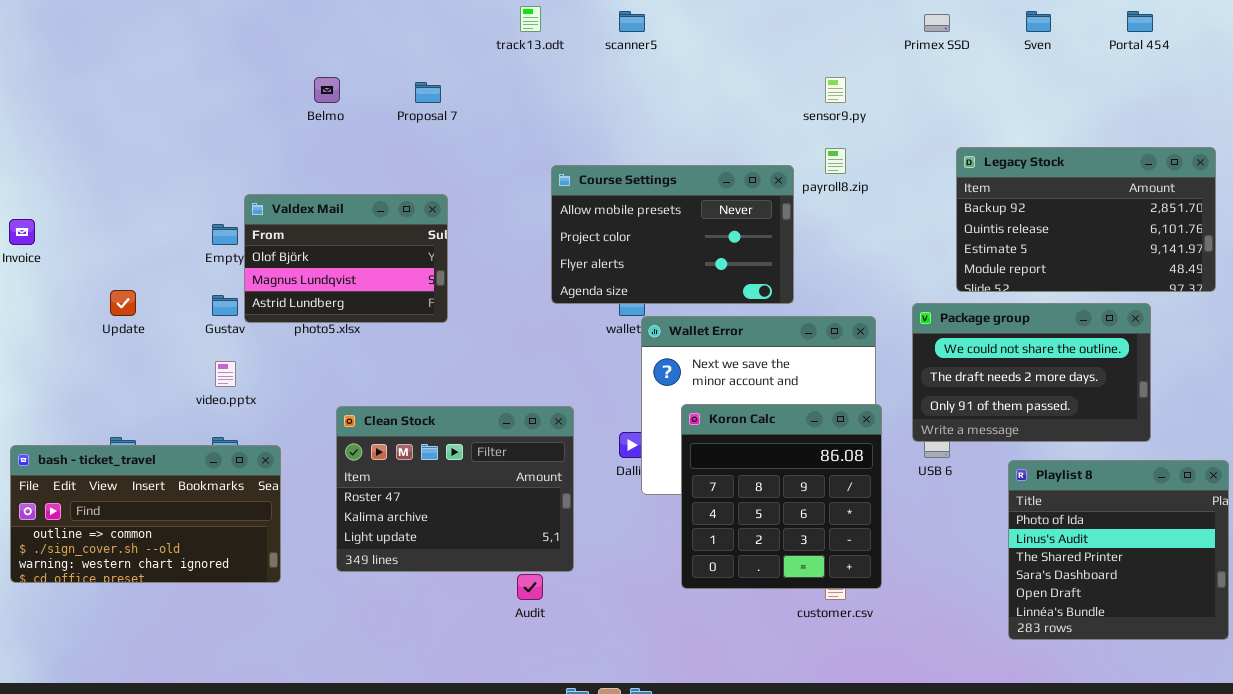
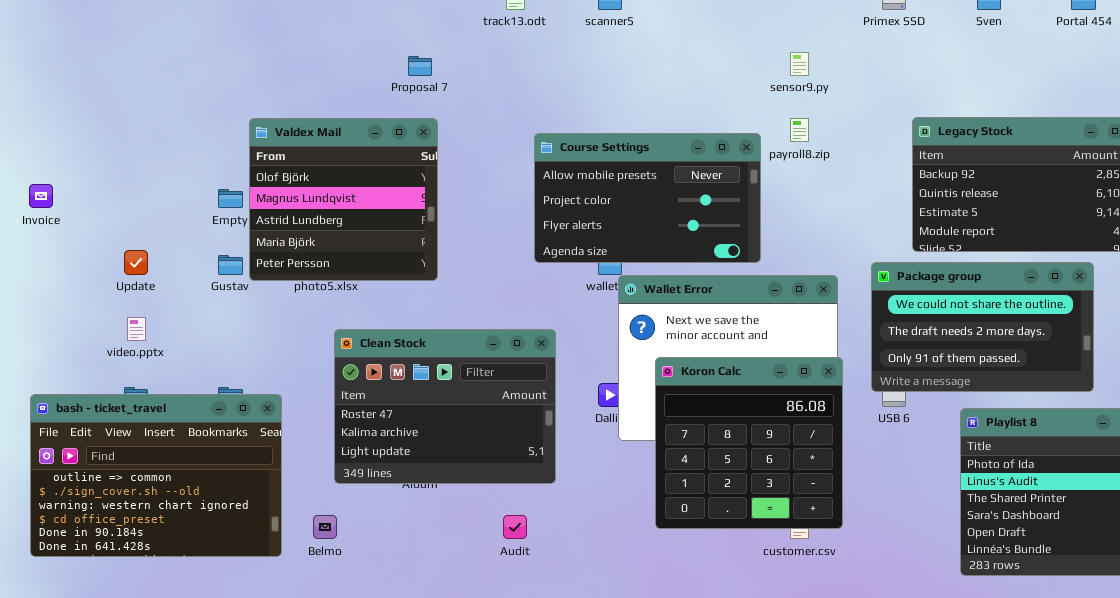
Belmo: [314,77,340,103] -> [313,515,337,539], moved
Valdex Mail: [244,194,448,323] -> [249,118,438,281], resized
video.pptx: [215,361,236,387] -> [127,317,146,341], moved
Clean Stock: [336,406,574,572] -> [334,329,556,484], moved
bash - ticket_travel: [10,445,281,583] -> [30,394,282,557], resized

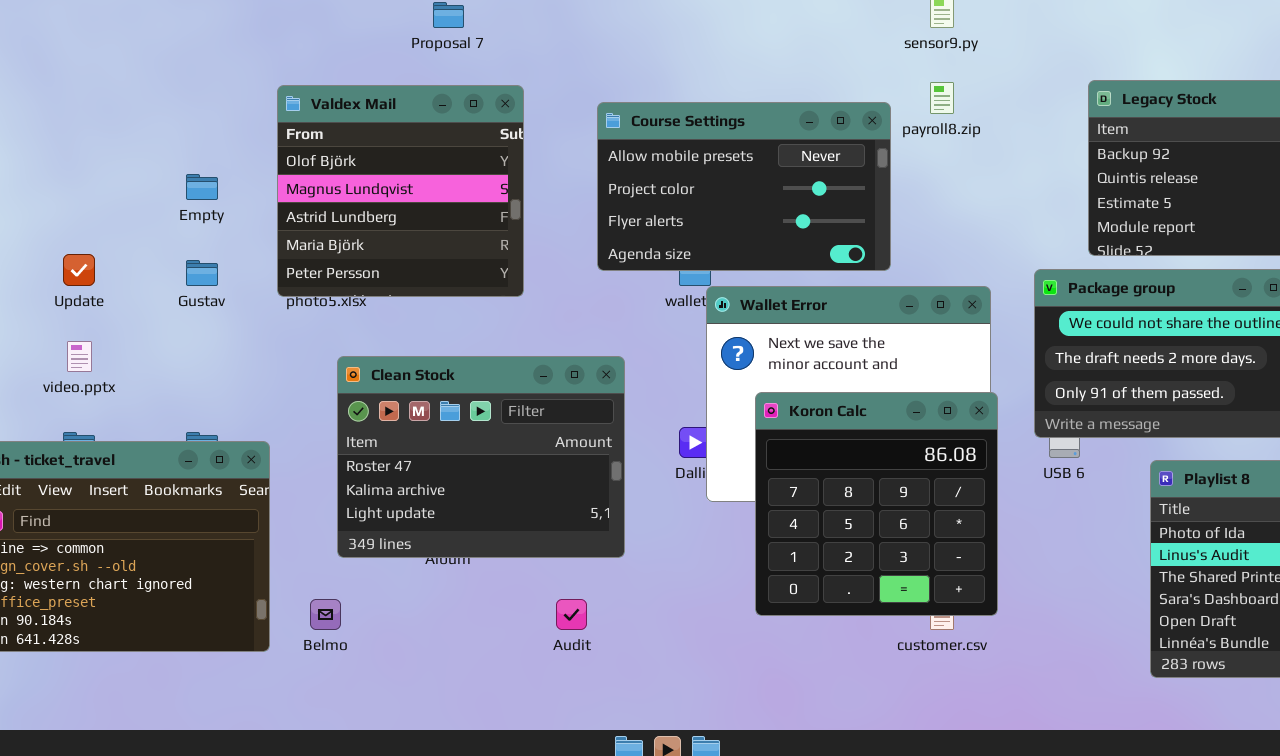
Valdex Mail: [249,118,438,281] -> [277,85,524,297], moved

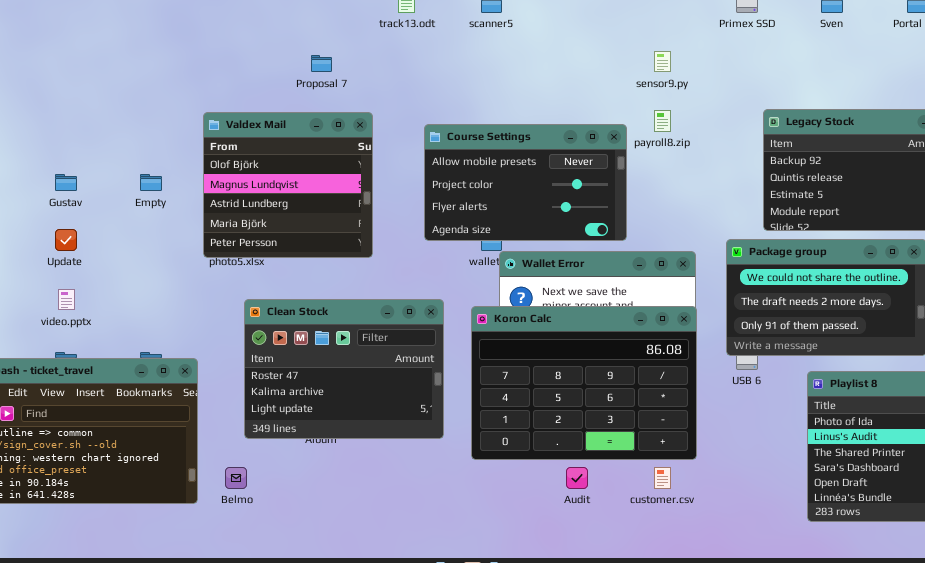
Gustav: [186,260,218,286] -> [55,174,77,191], moved
Koron Calc: [755,392,998,616] -> [471,306,697,460], moved, resized
Audit: [556,599,587,630] -> [566,467,588,489], moved

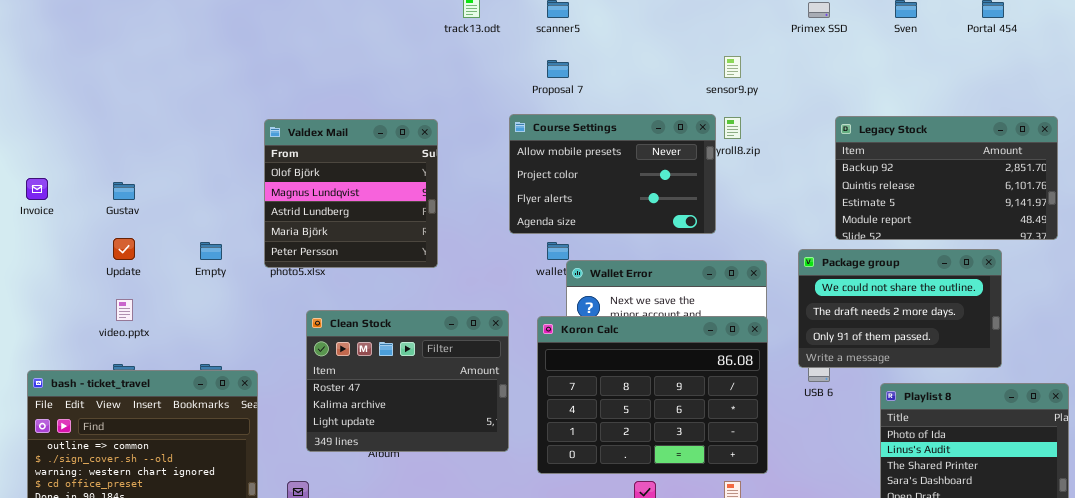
Proposal 7: [311,55,332,72] -> [547,60,569,78], moved
Course Settings: [424,124,627,241] -> [509,114,716,234], moved
Empty: [140,174,162,191] -> [200,242,222,260], moved

